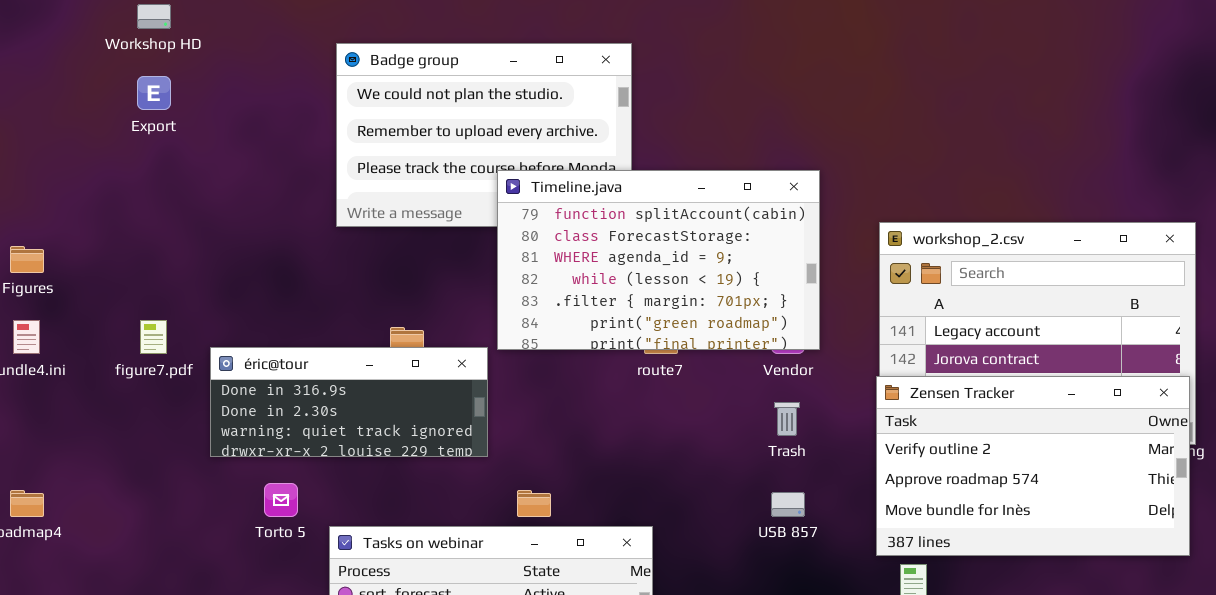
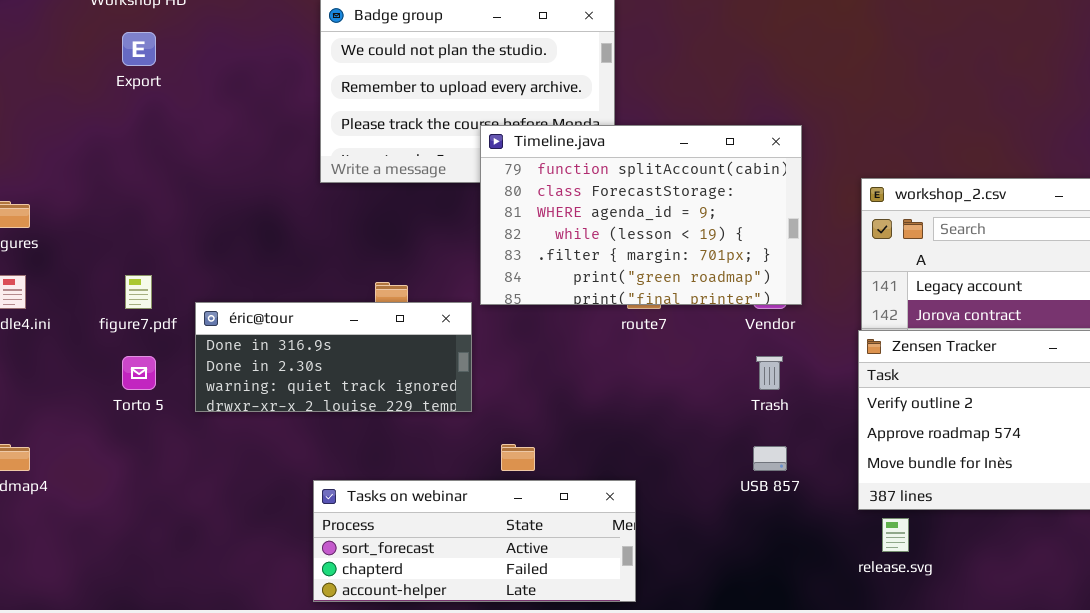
Torto 5: [264,483,298,517] -> [122,356,156,390], moved

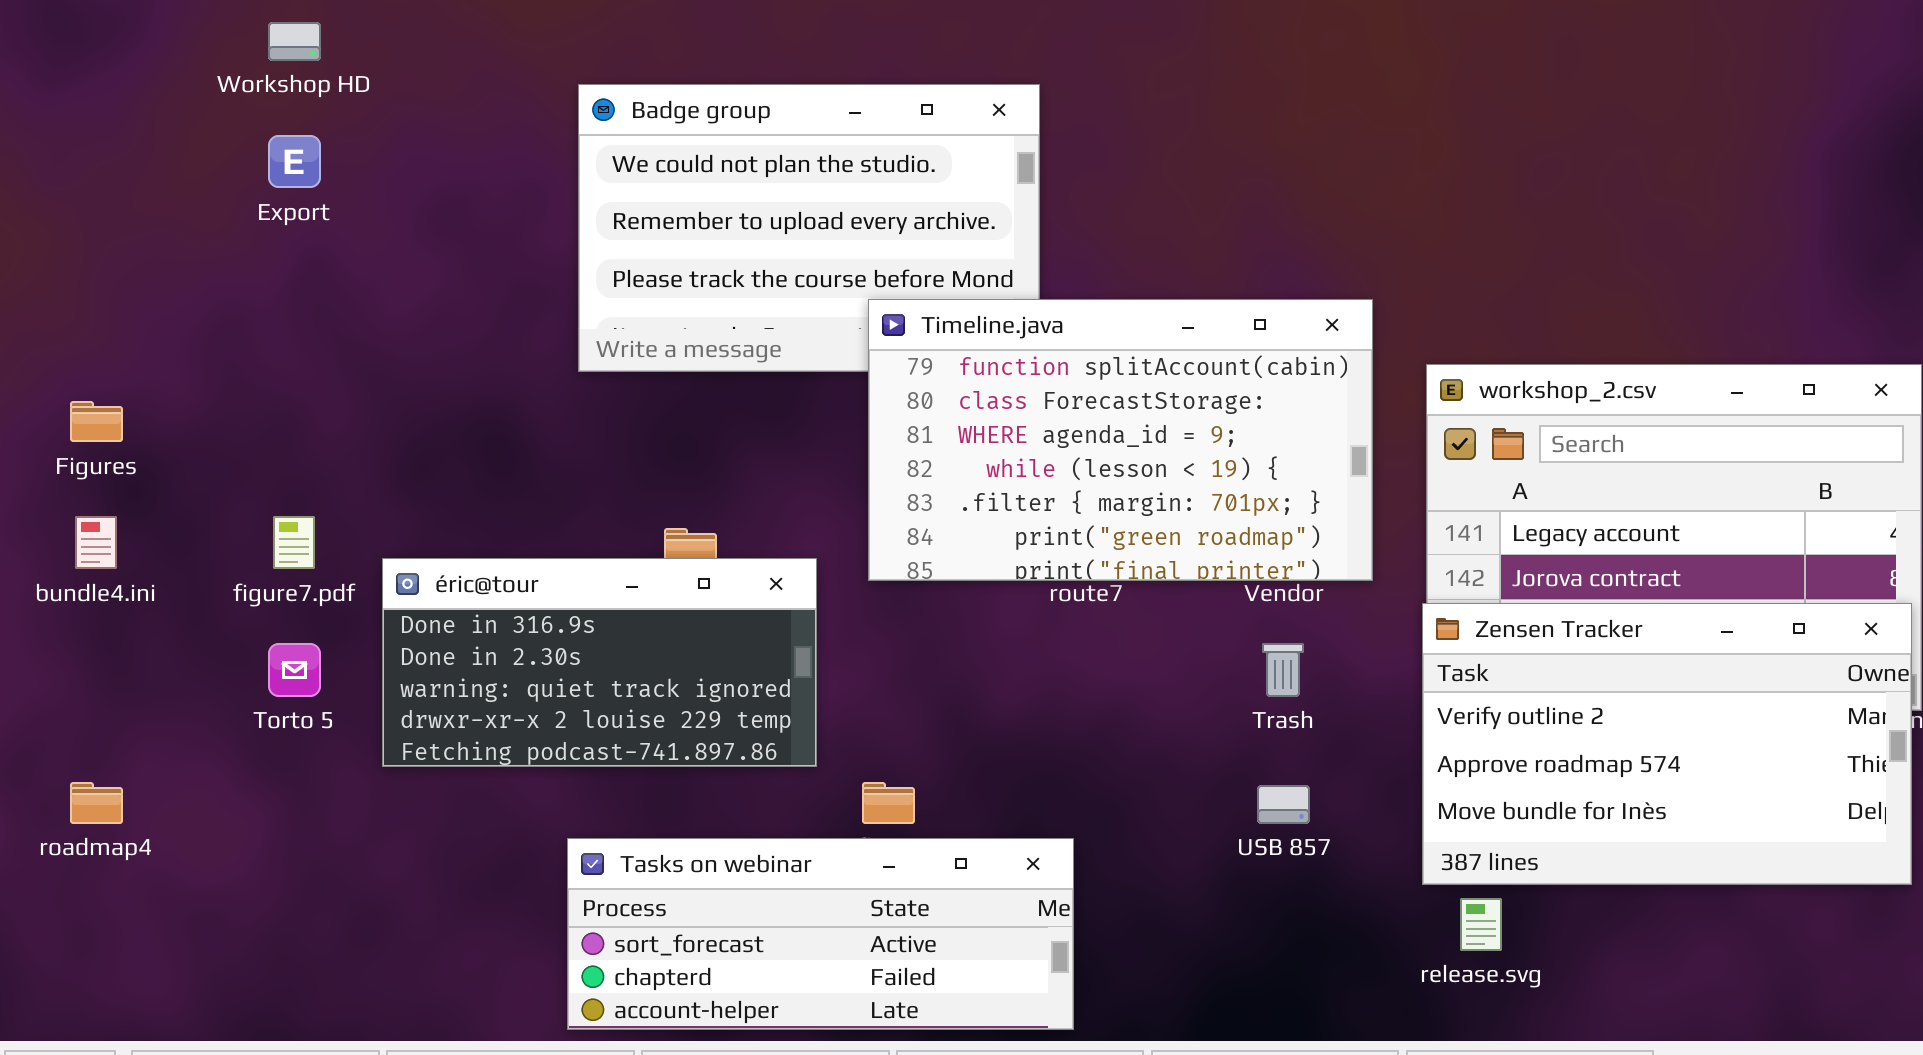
Timeline.java: [480,125,802,305] -> [868,299,1373,581], moved
éric@tour: [195,302,472,412] -> [382,558,817,767], resized

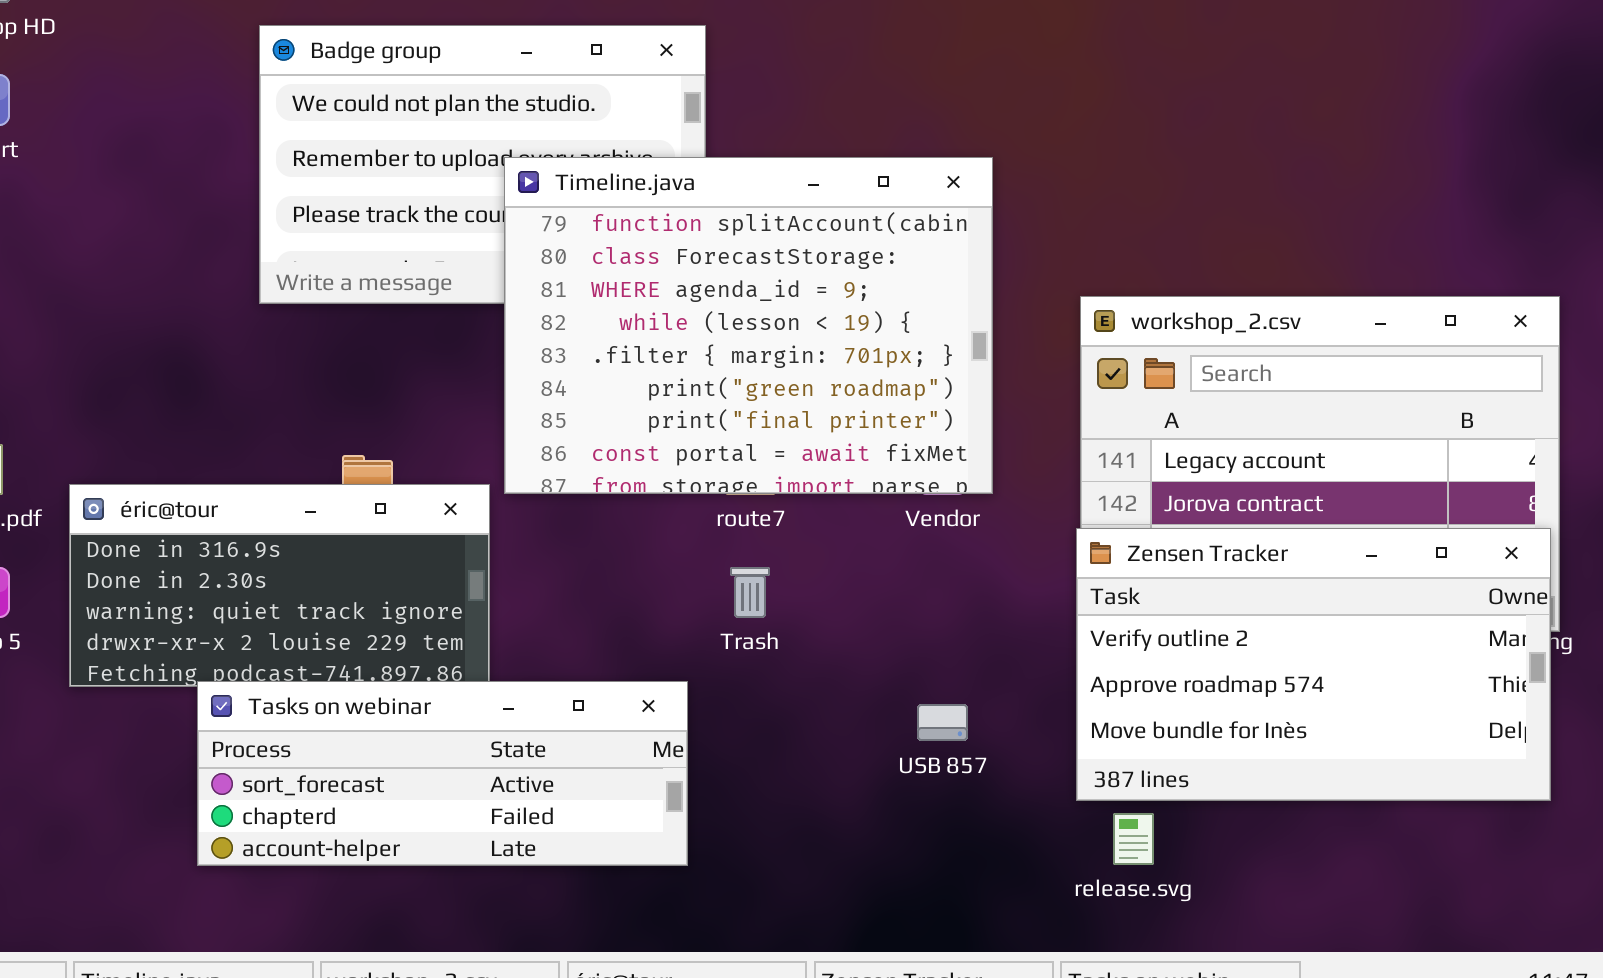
Timeline.java: [868,299,1373,581] -> [504,157,993,494], moved, resized
Trash: [1262,643,1304,697] -> [730,567,770,618], moved
Tasks on webinar: [567,838,1074,1030] -> [197,681,688,866], moved

